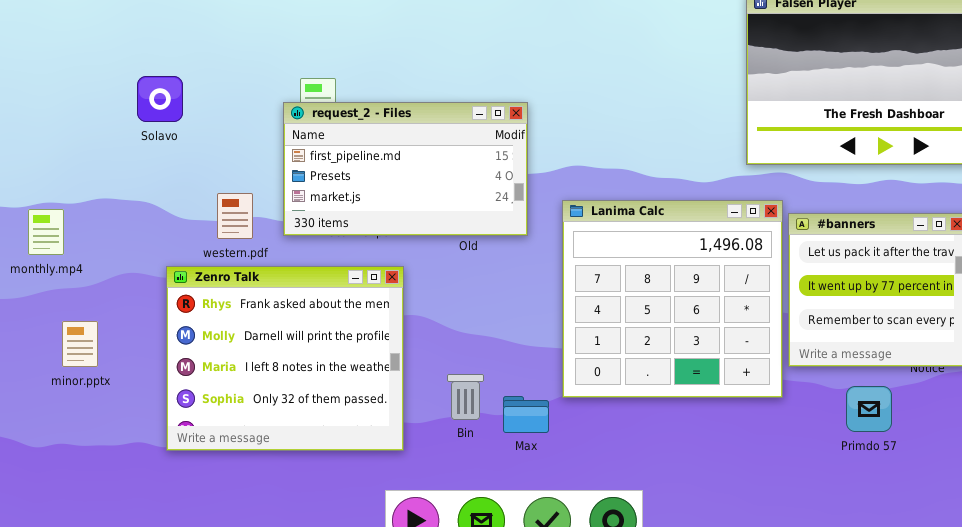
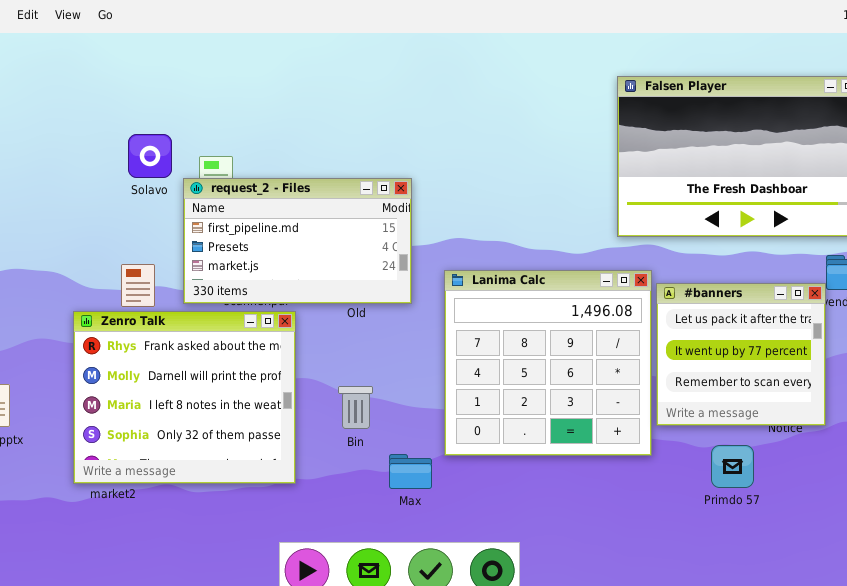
Solavo: [137,76,183,122] -> [128,134,172,178], moved
Zenro Talk: [166,266,404,451] -> [73,311,296,484], moved
Bin: [447,374,484,420] -> [338,386,373,429], moved

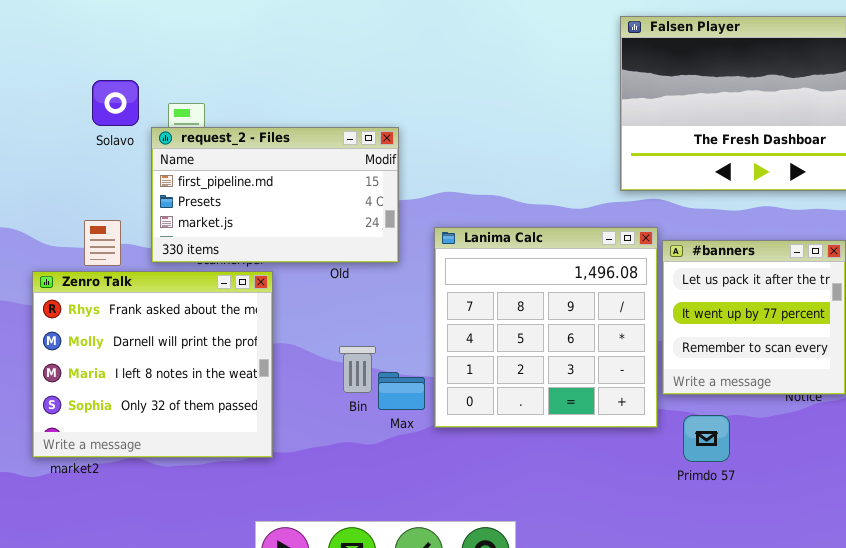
Bin: [338,386,373,429] -> [339,346,376,393], moved
Primdo 57: [711,445,754,488] -> [683,415,730,462], moved
Max: [389,454,432,489] -> [378,372,425,410], moved

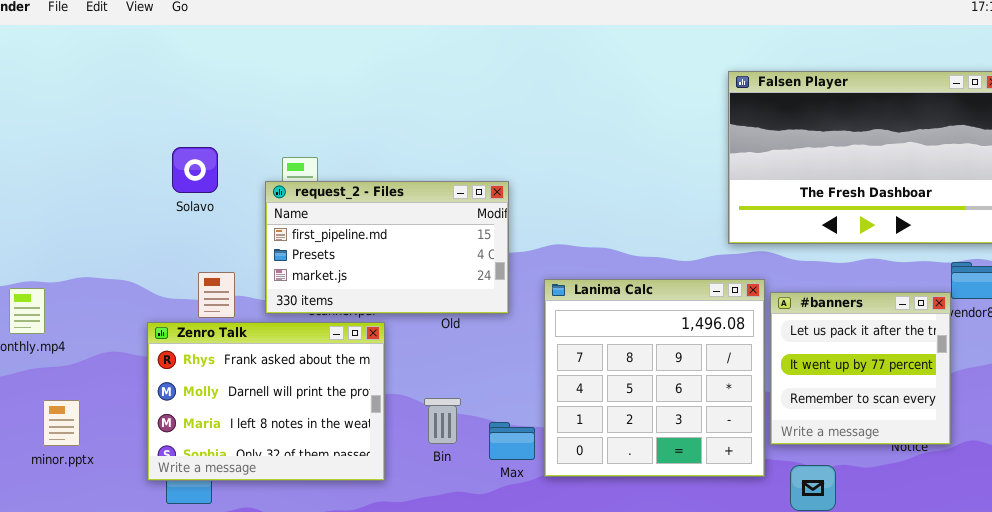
Solavo: [92,80,139,126] -> [172,147,218,193], moved
Zenro Talk: [32,271,273,458] -> [147,322,385,481], resized
Bin: [339,346,376,393] -> [424,398,461,444], moved

